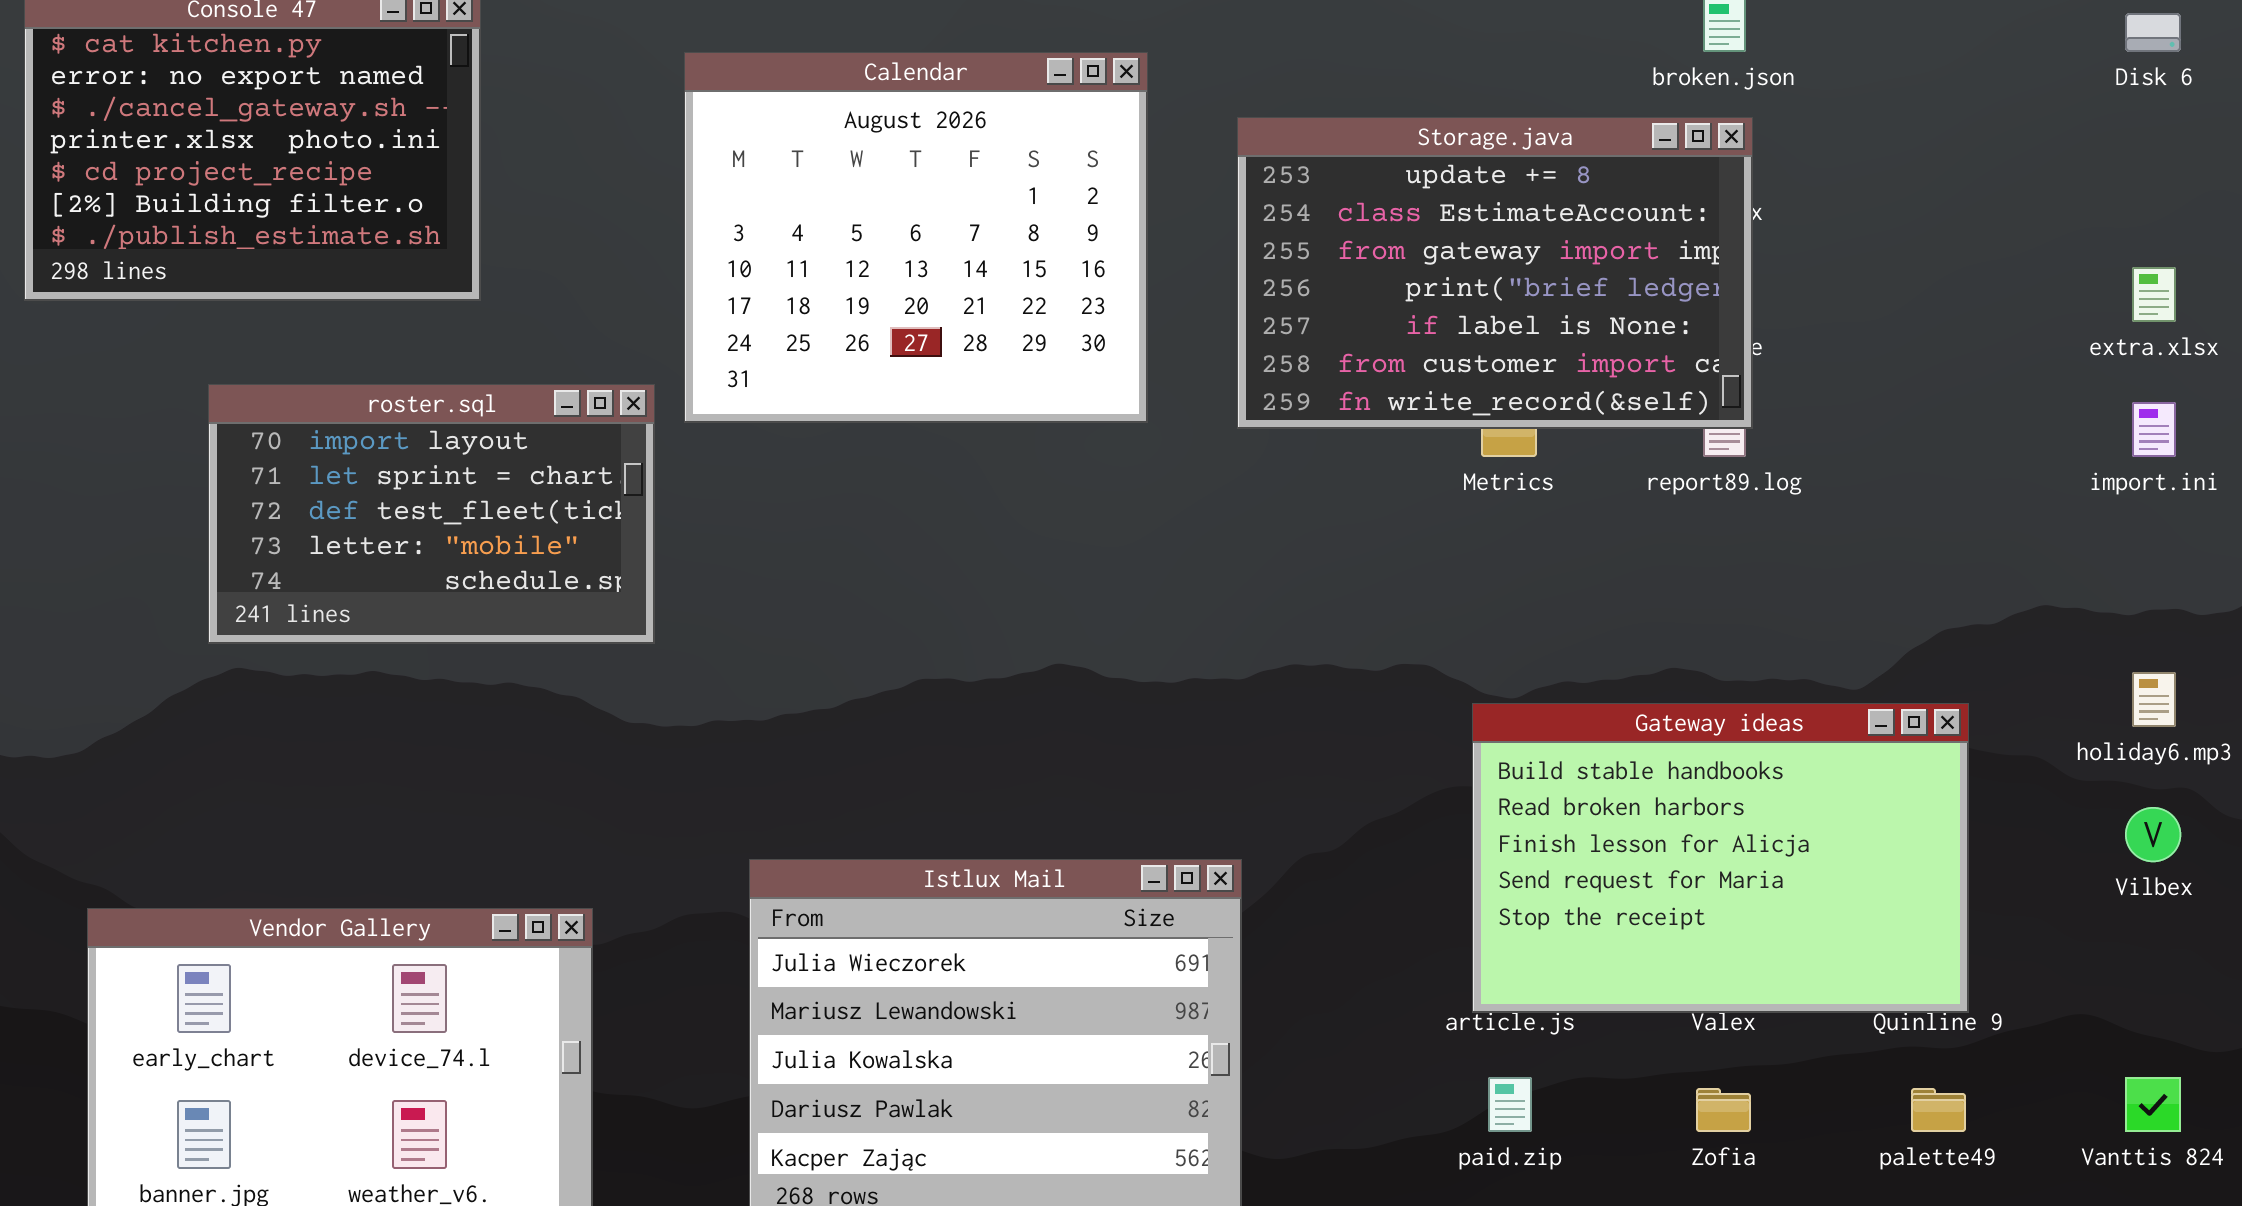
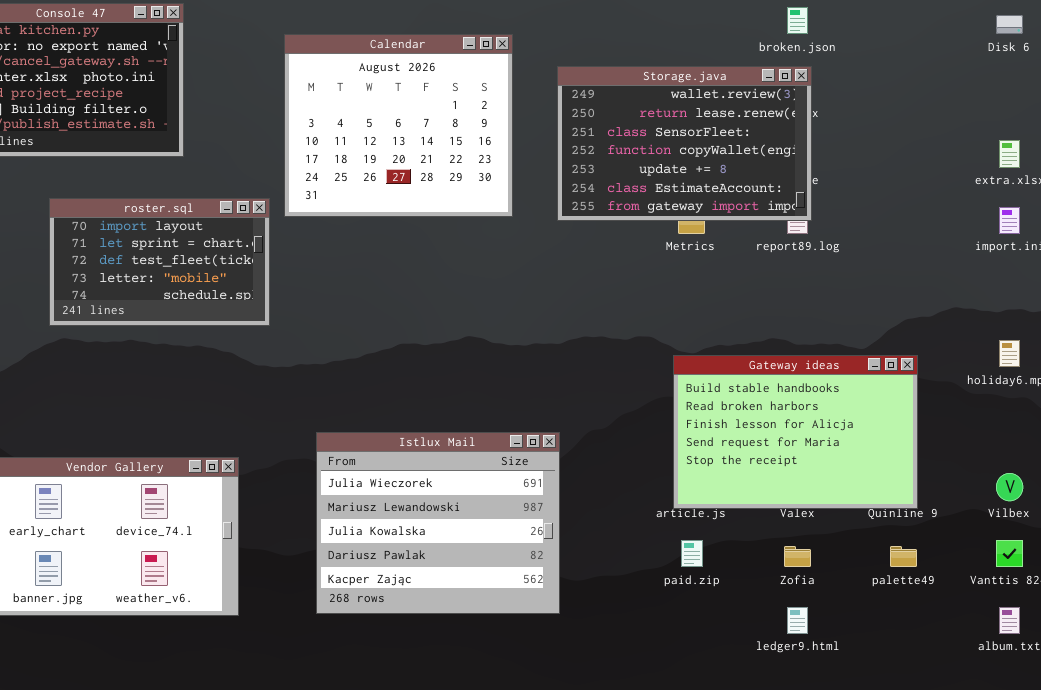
Storage.java: [1237,117,1753,429] -> [557,66,812,221], scrolled up 4 rows
Vilbex: [2125,807,2181,862] -> [996,473,1023,501], moved

